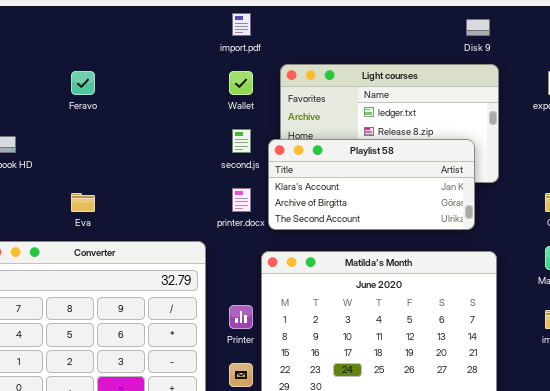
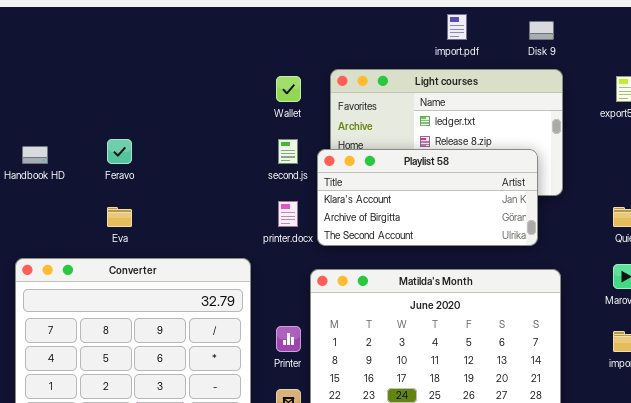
import.pdf: [232,13,251,36] -> [447,14,467,40], moved
Feravo: [71,71,95,95] -> [107,139,132,164], moved

